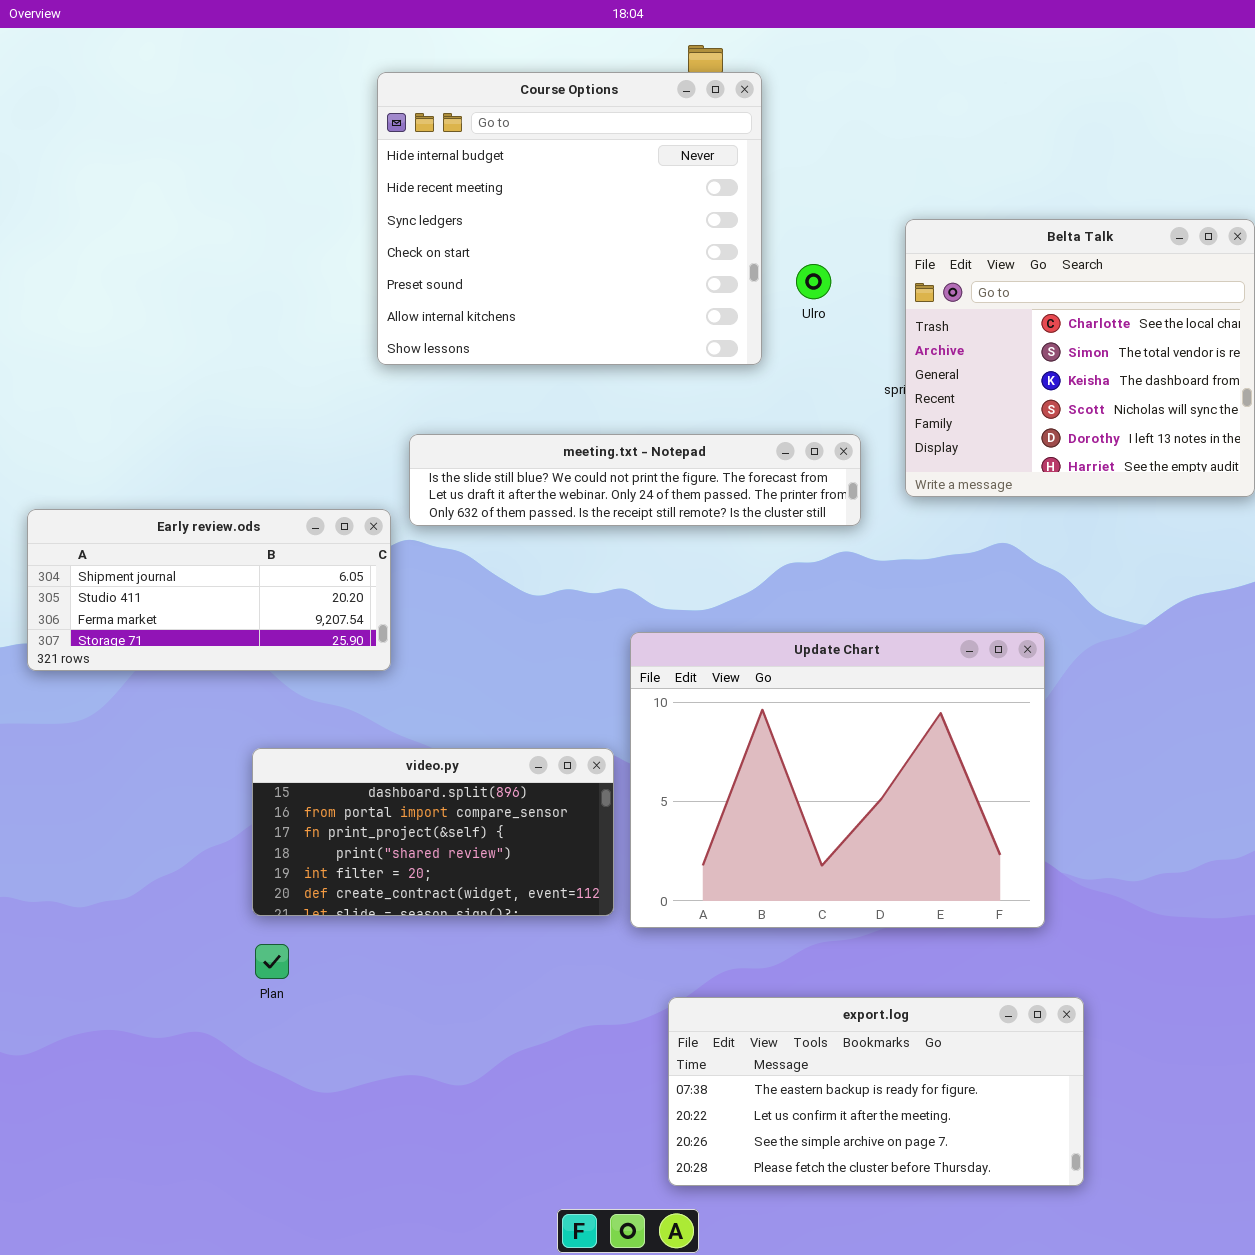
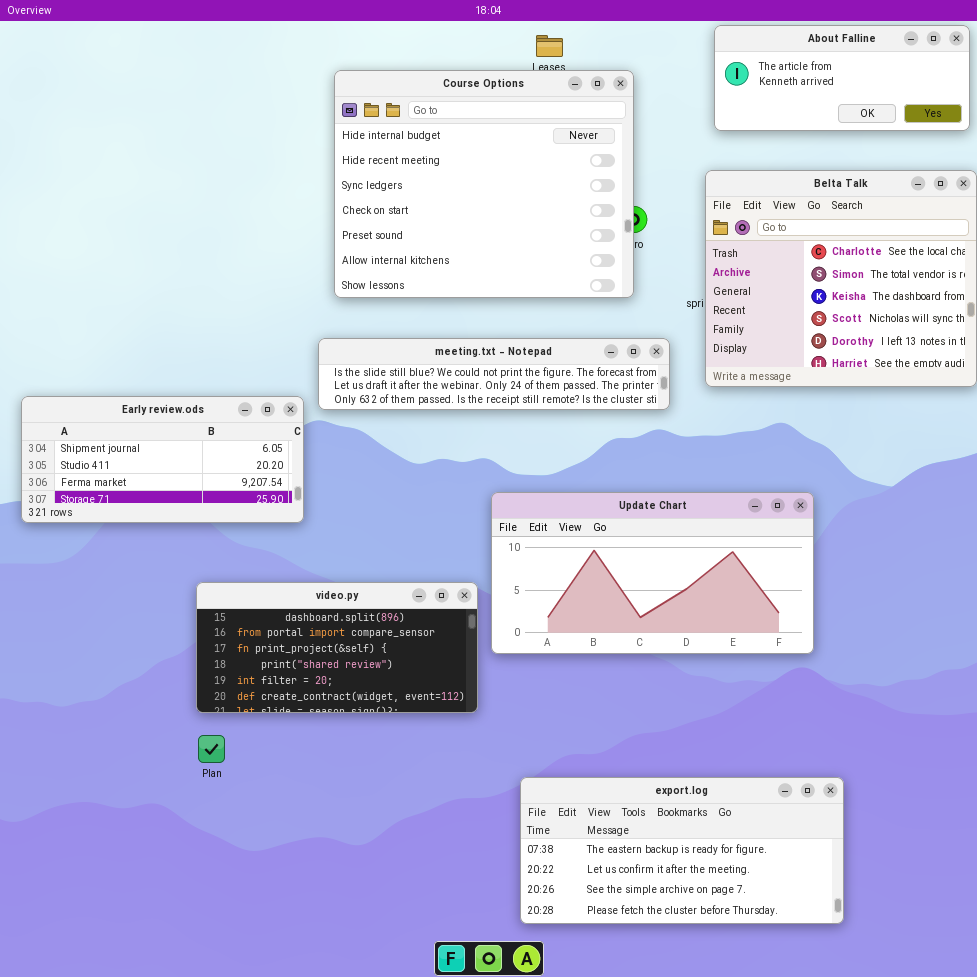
About Falline: none -> [714,25,970,131], opened
Course Options: [377,72,762,365] -> [334,70,634,298], moved
Update Chart: [630,632,1045,928] -> [491,492,814,654], resized

